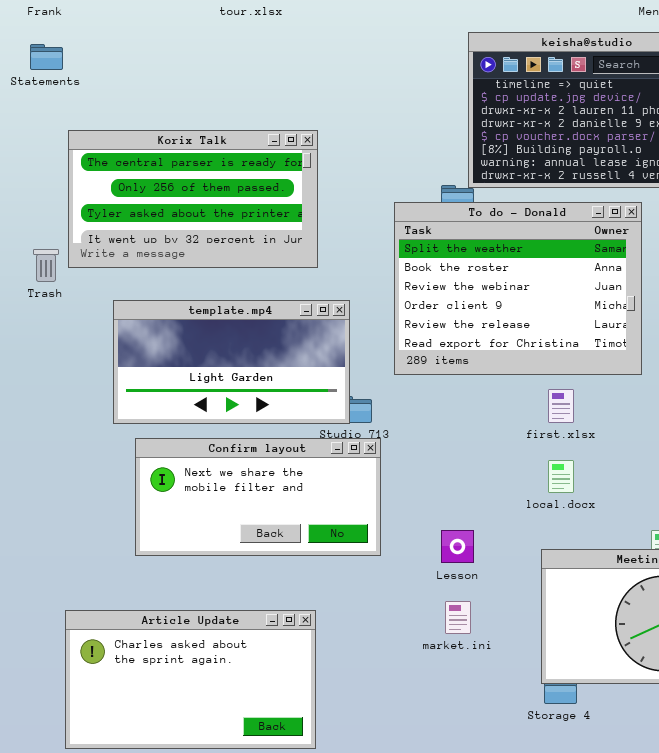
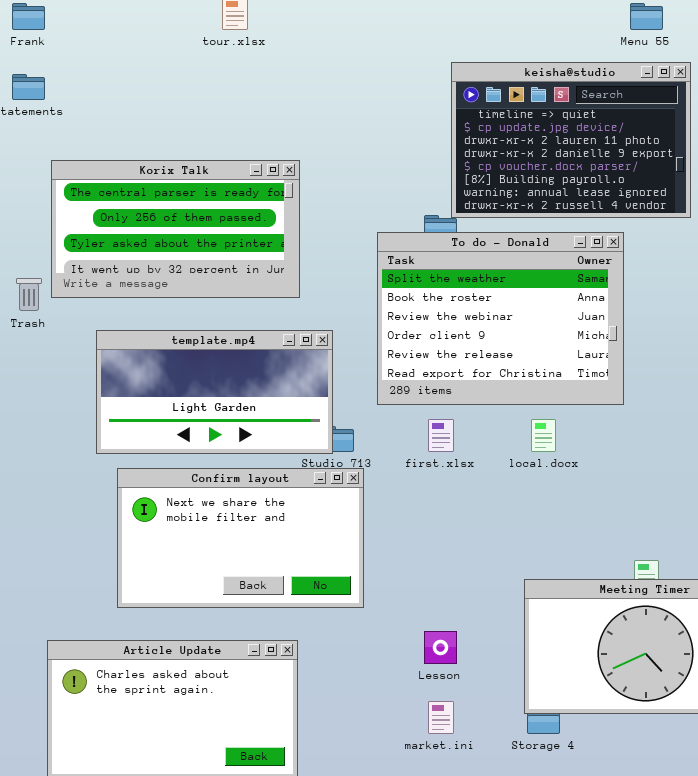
first.xlsx: [548,389,574,423] -> [428,419,454,452], moved
Confirm layout: [135,438,381,556] -> [117,468,364,608], resized
local.docx: [548,460,574,493] -> [531,419,556,452], moved
Lesson: [441,530,474,563] -> [424,631,457,664], moved
market.ini: [445,601,471,634] -> [428,701,454,734], moved

